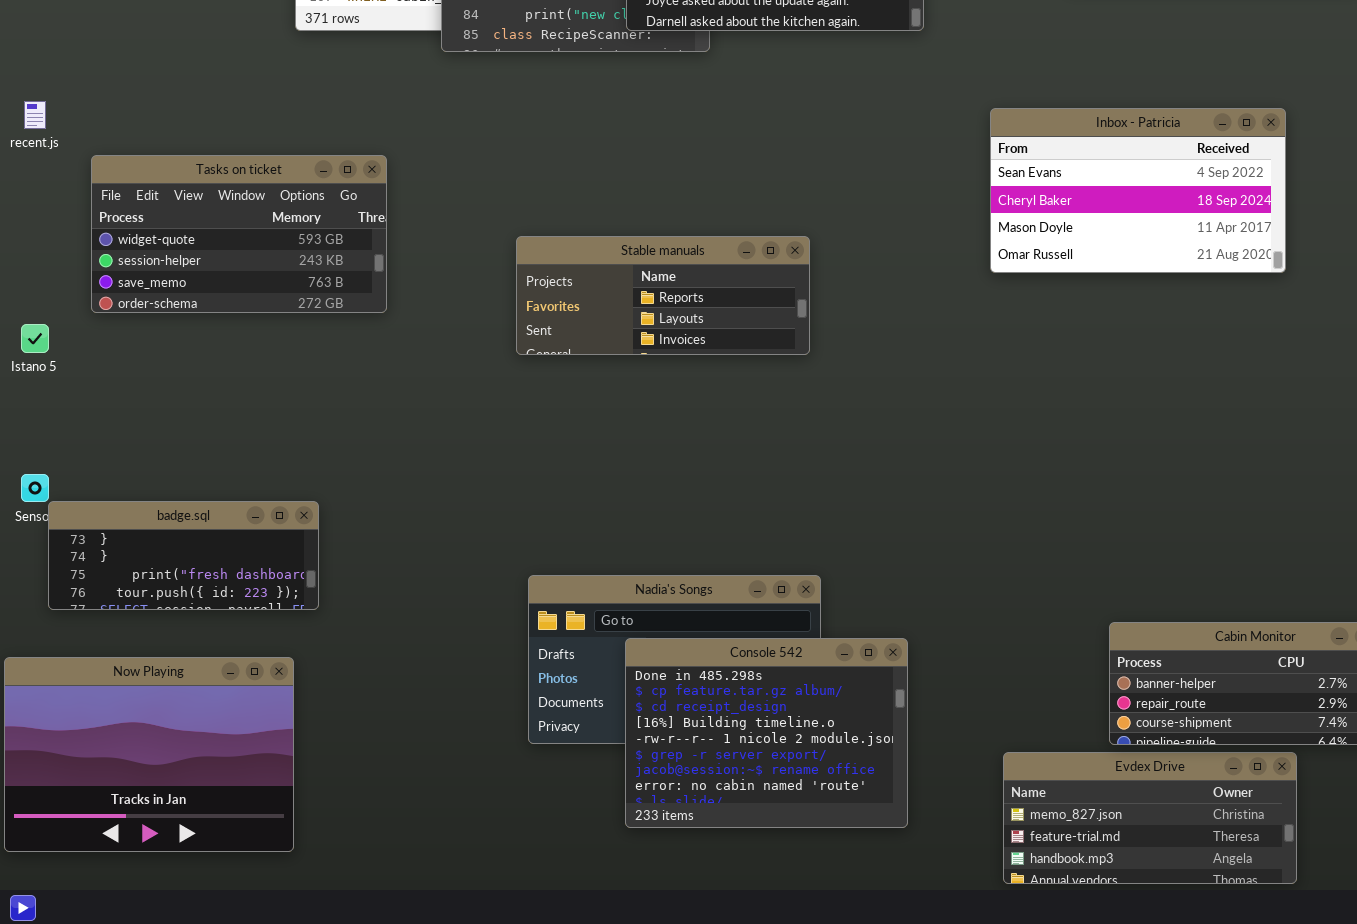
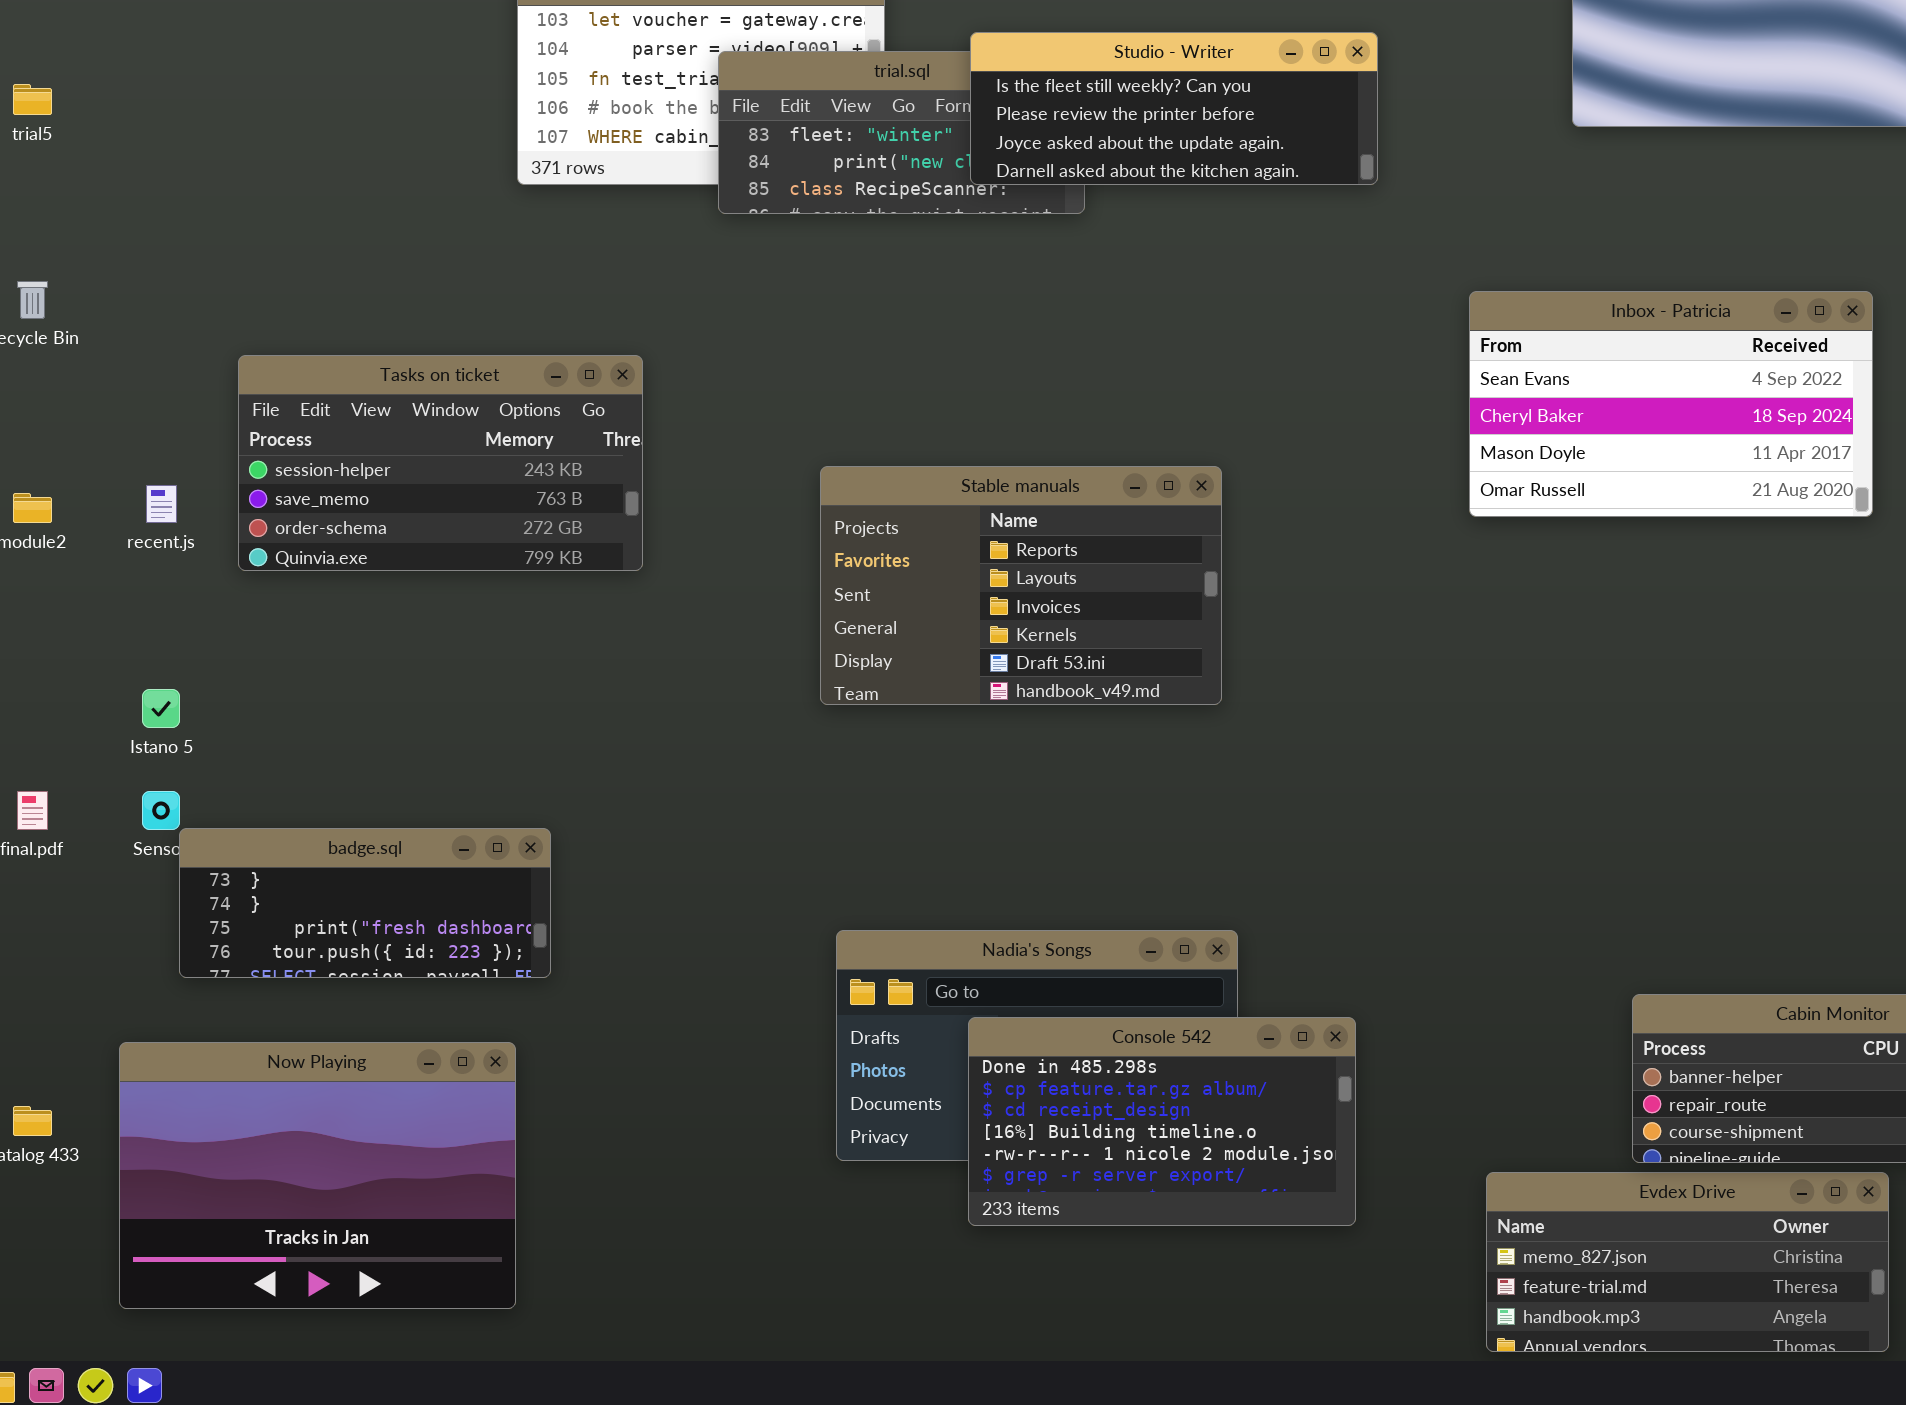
recent.js: [24,101,46,129] -> [146,485,177,523], moved
Tasks on ticket: [91,155,387,313] -> [238,355,643,571], scrolled down 1 row
Stable manuals: [516,236,810,355] -> [820,466,1222,705], resized
Istano 5: [21,324,49,353] -> [142,689,180,728], moved
Console 542: [625,638,908,828] -> [968,1017,1356,1226], resized

